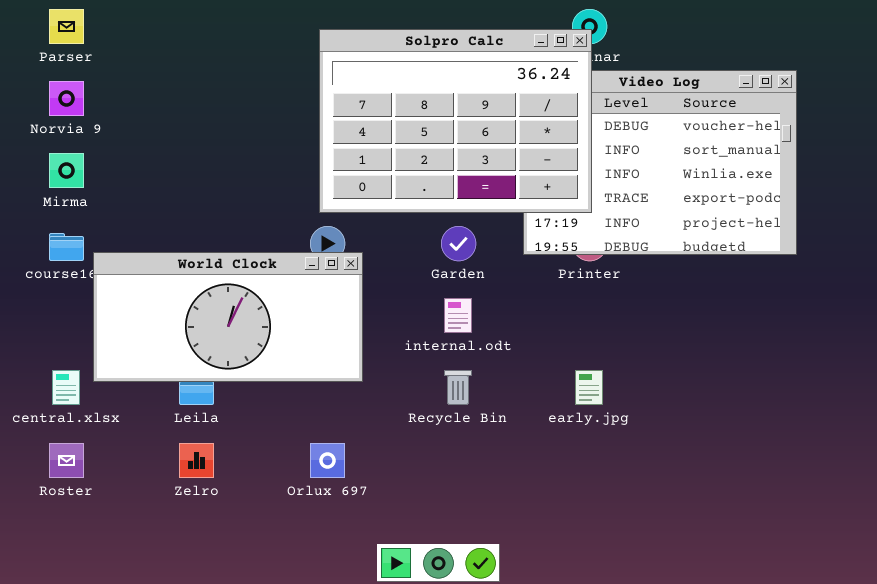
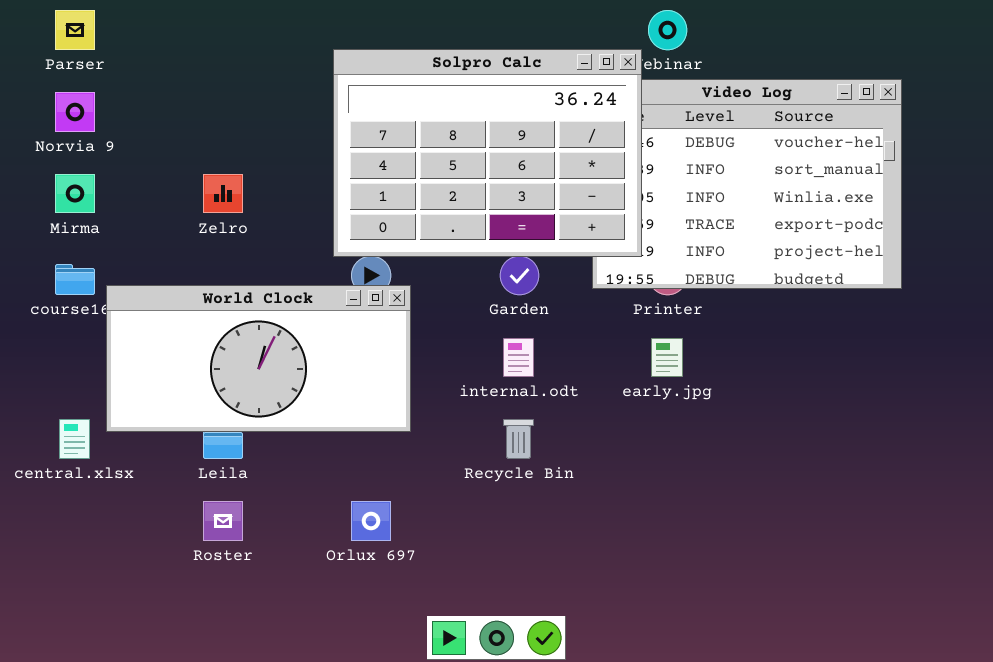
Solpro Calc: [319,29,592,213] -> [333,49,642,257], moved
early.jpg: [575,370,603,405] -> [651,338,683,377], moved
Roster: [49,443,84,478] -> [203,501,243,541], moved
Zelro: [179,443,214,478] -> [203,174,243,213], moved

